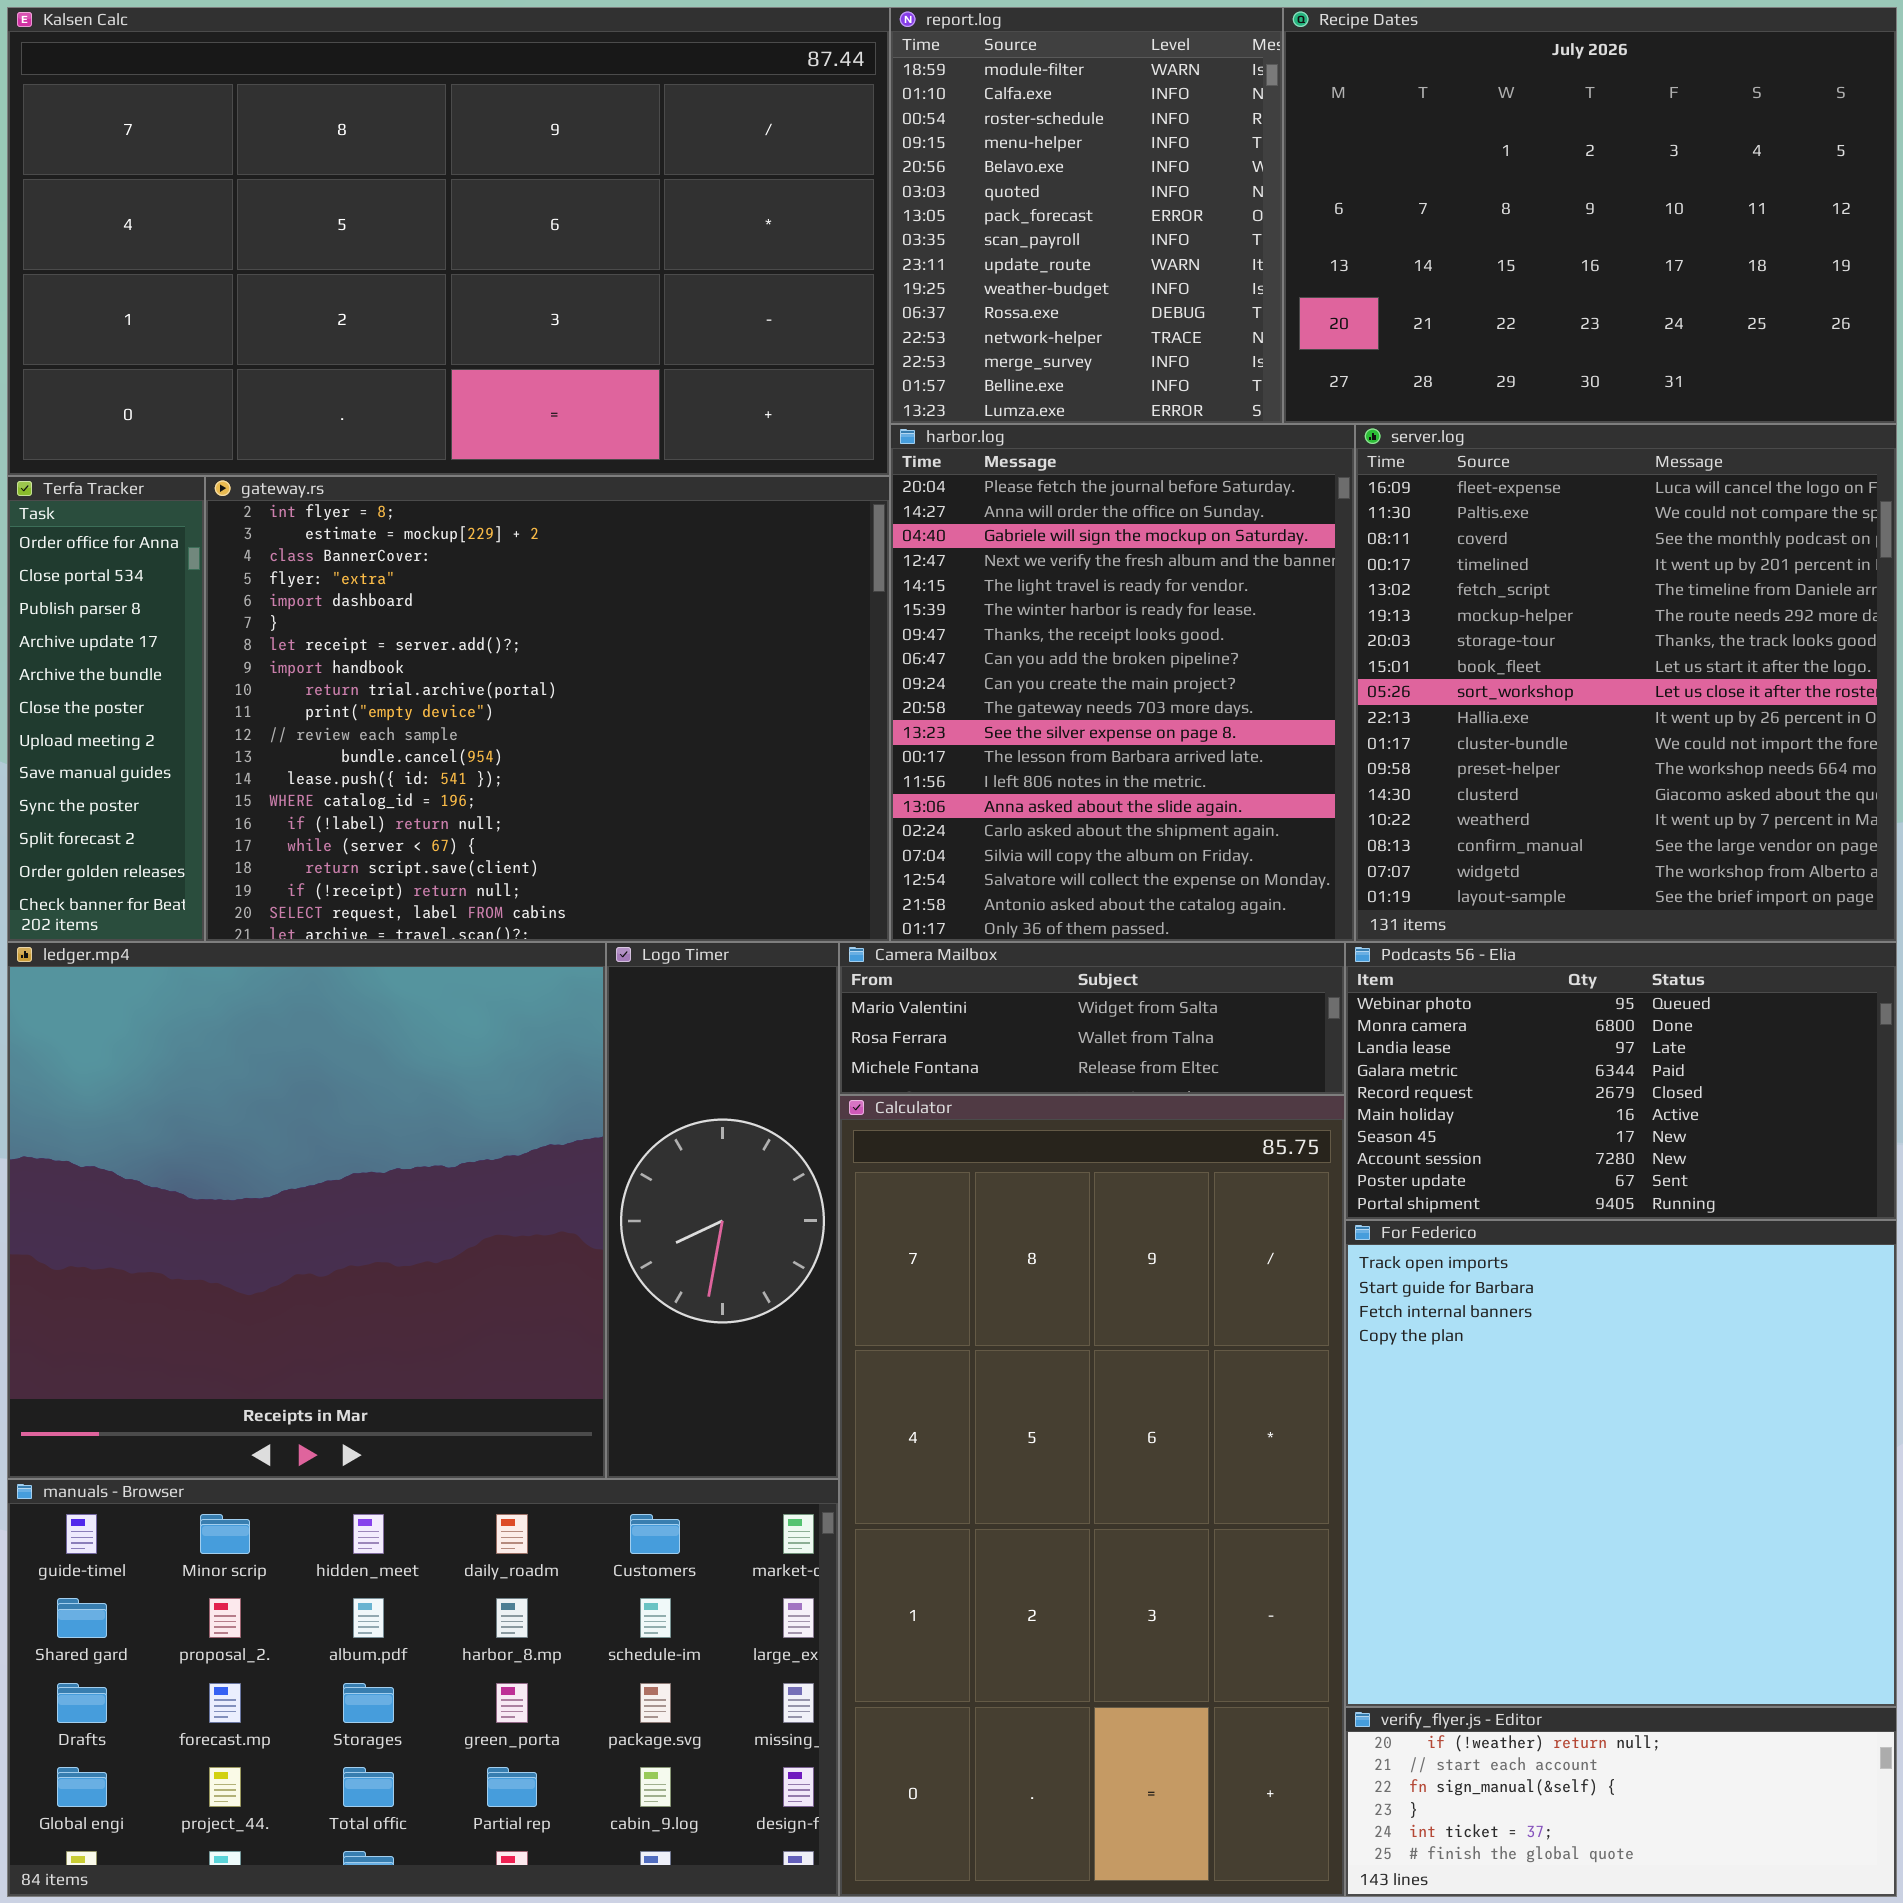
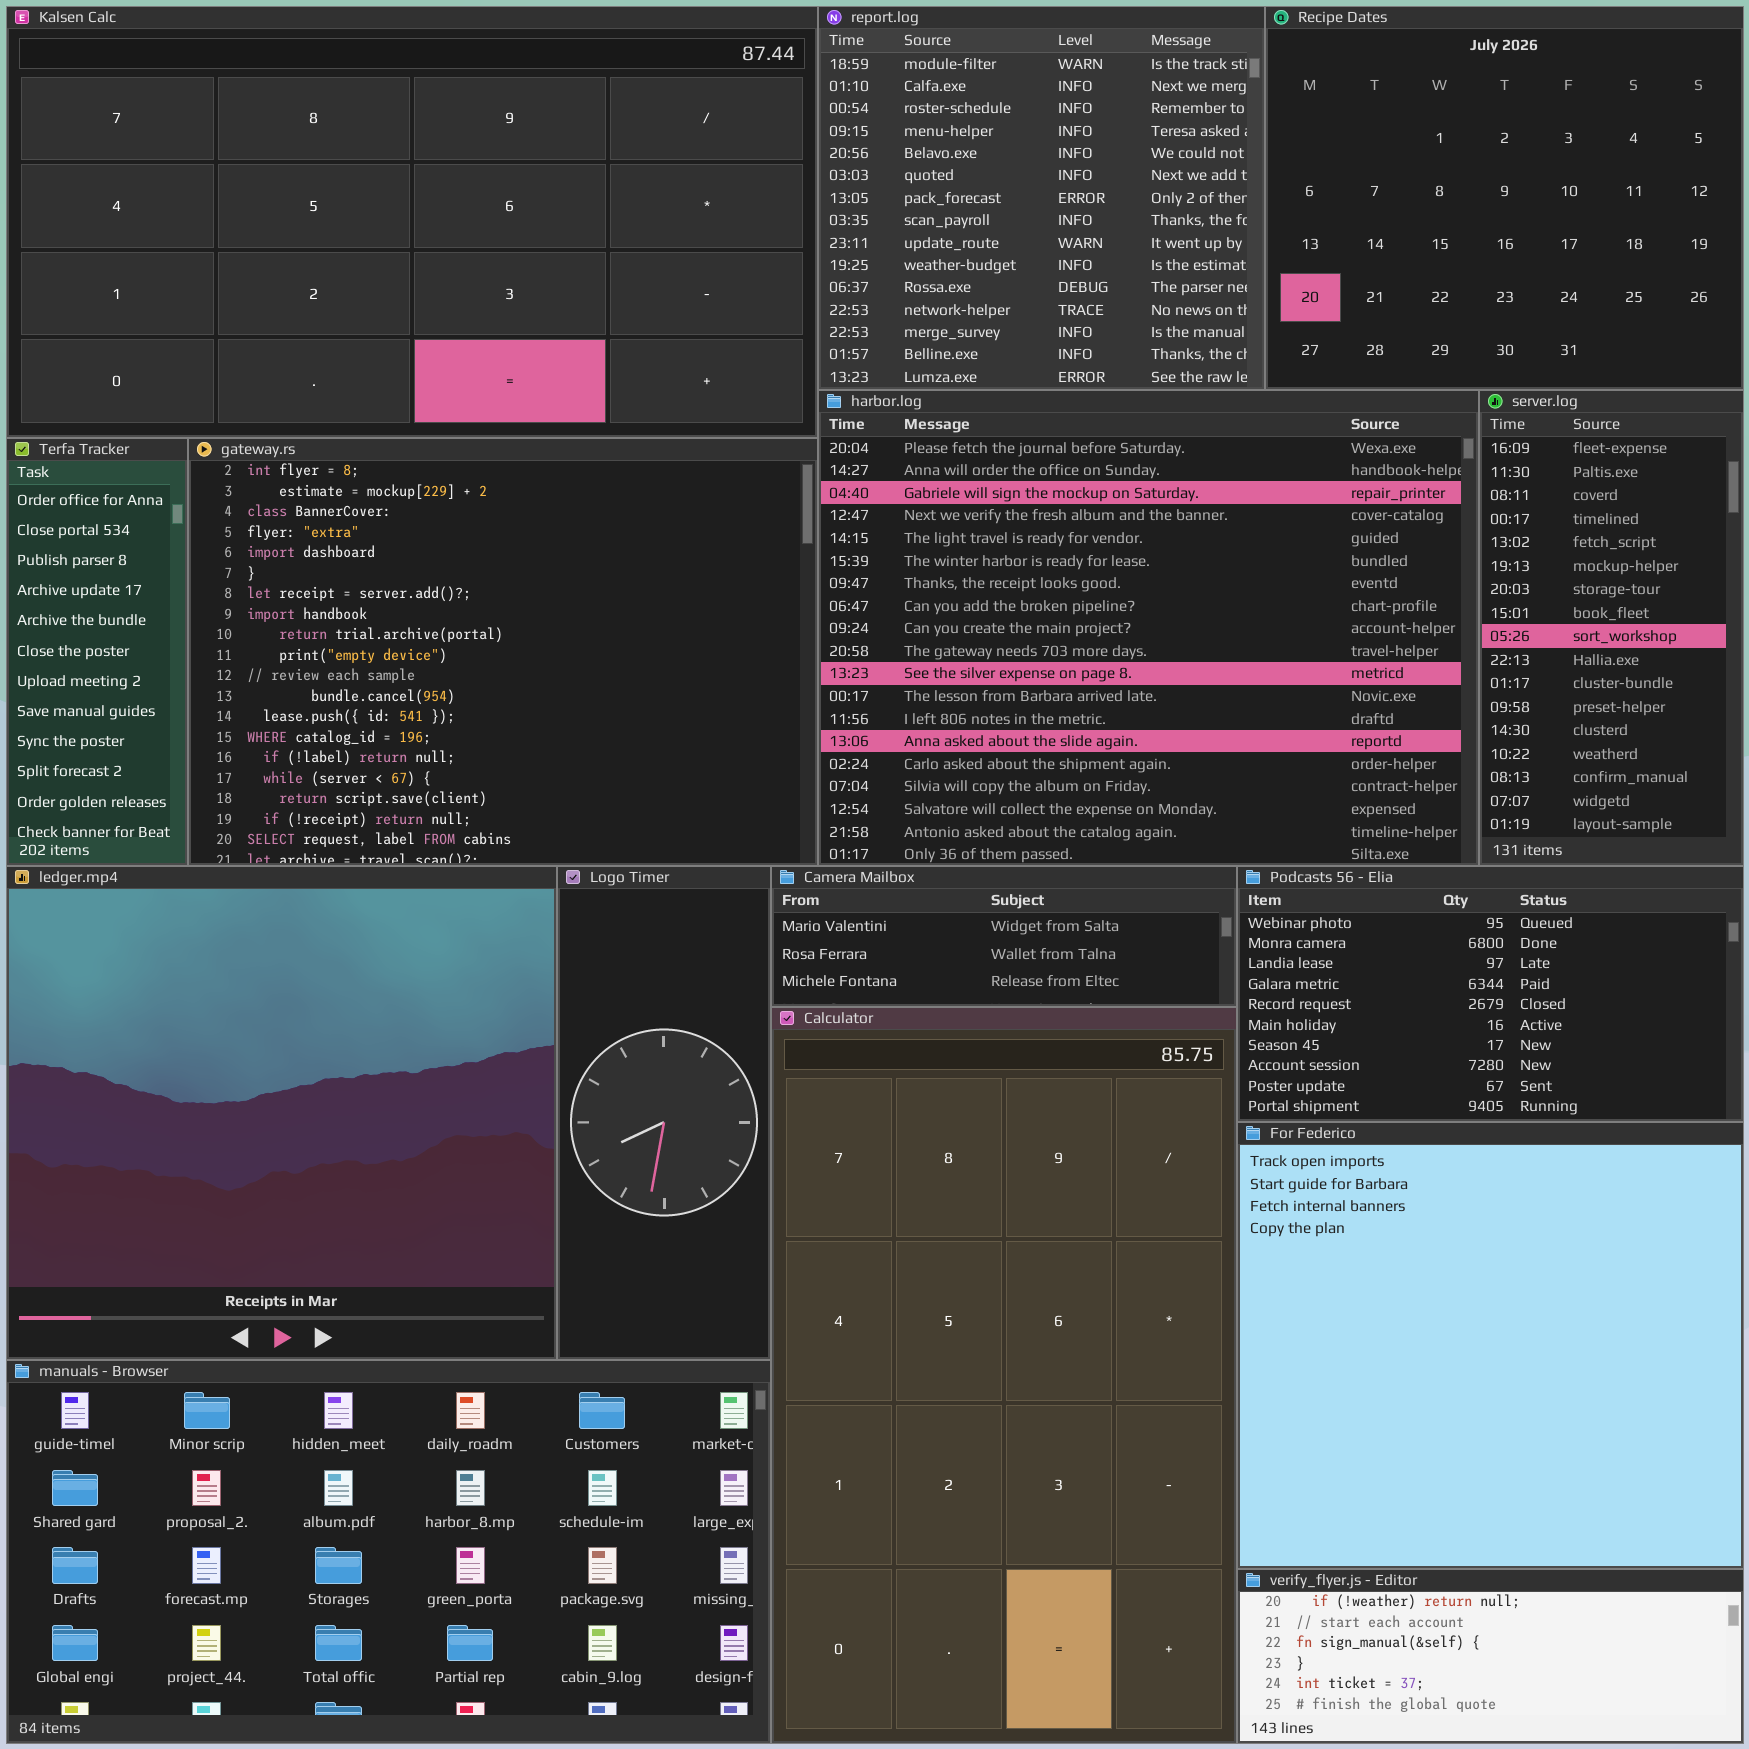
report.log: [890,7,1283,424] -> [818,6,1265,390], resized
Recipe Dates: [1283,7,1897,424] -> [1265,6,1744,390], resized
harbor.log: [890,424,1355,942] -> [818,390,1479,866], resized
server.log: [1355,424,1897,942] -> [1479,390,1744,866], resized

